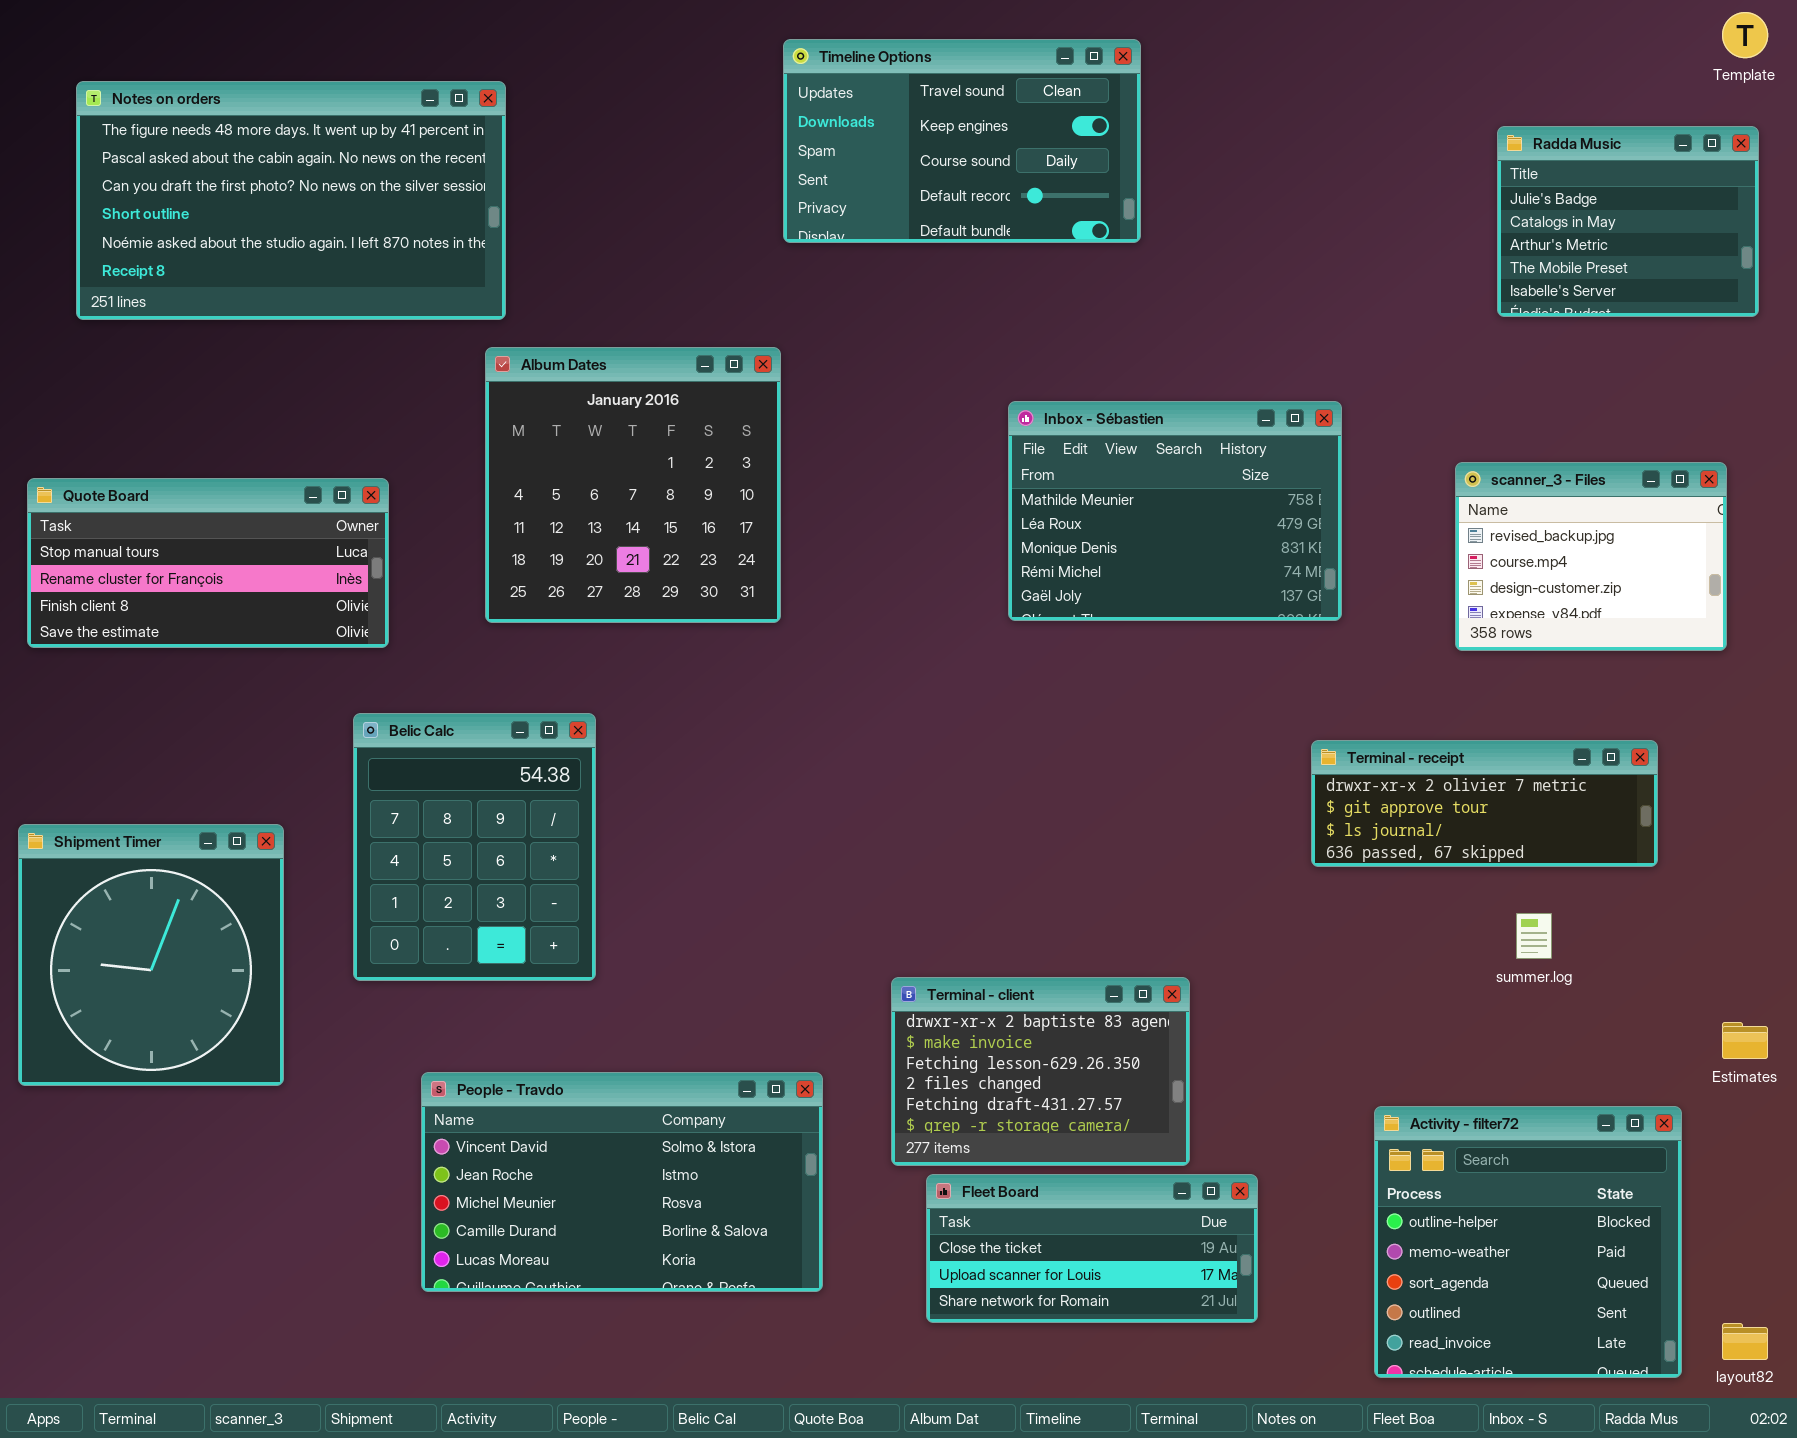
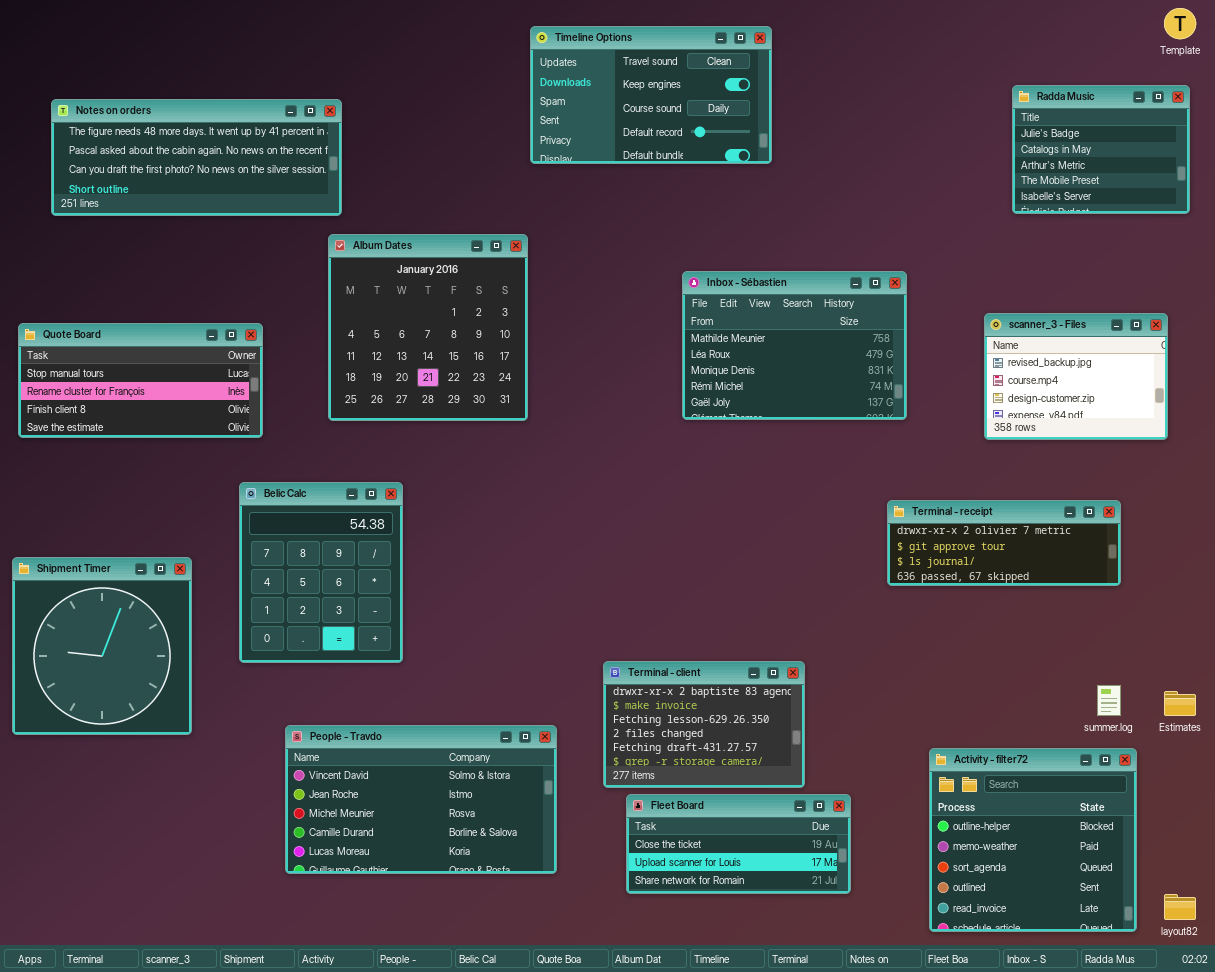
Notes on orders: [76,81,506,320] -> [51,99,342,216], resized
summer.log: [1516,913,1552,959] -> [1097,685,1121,716], moved

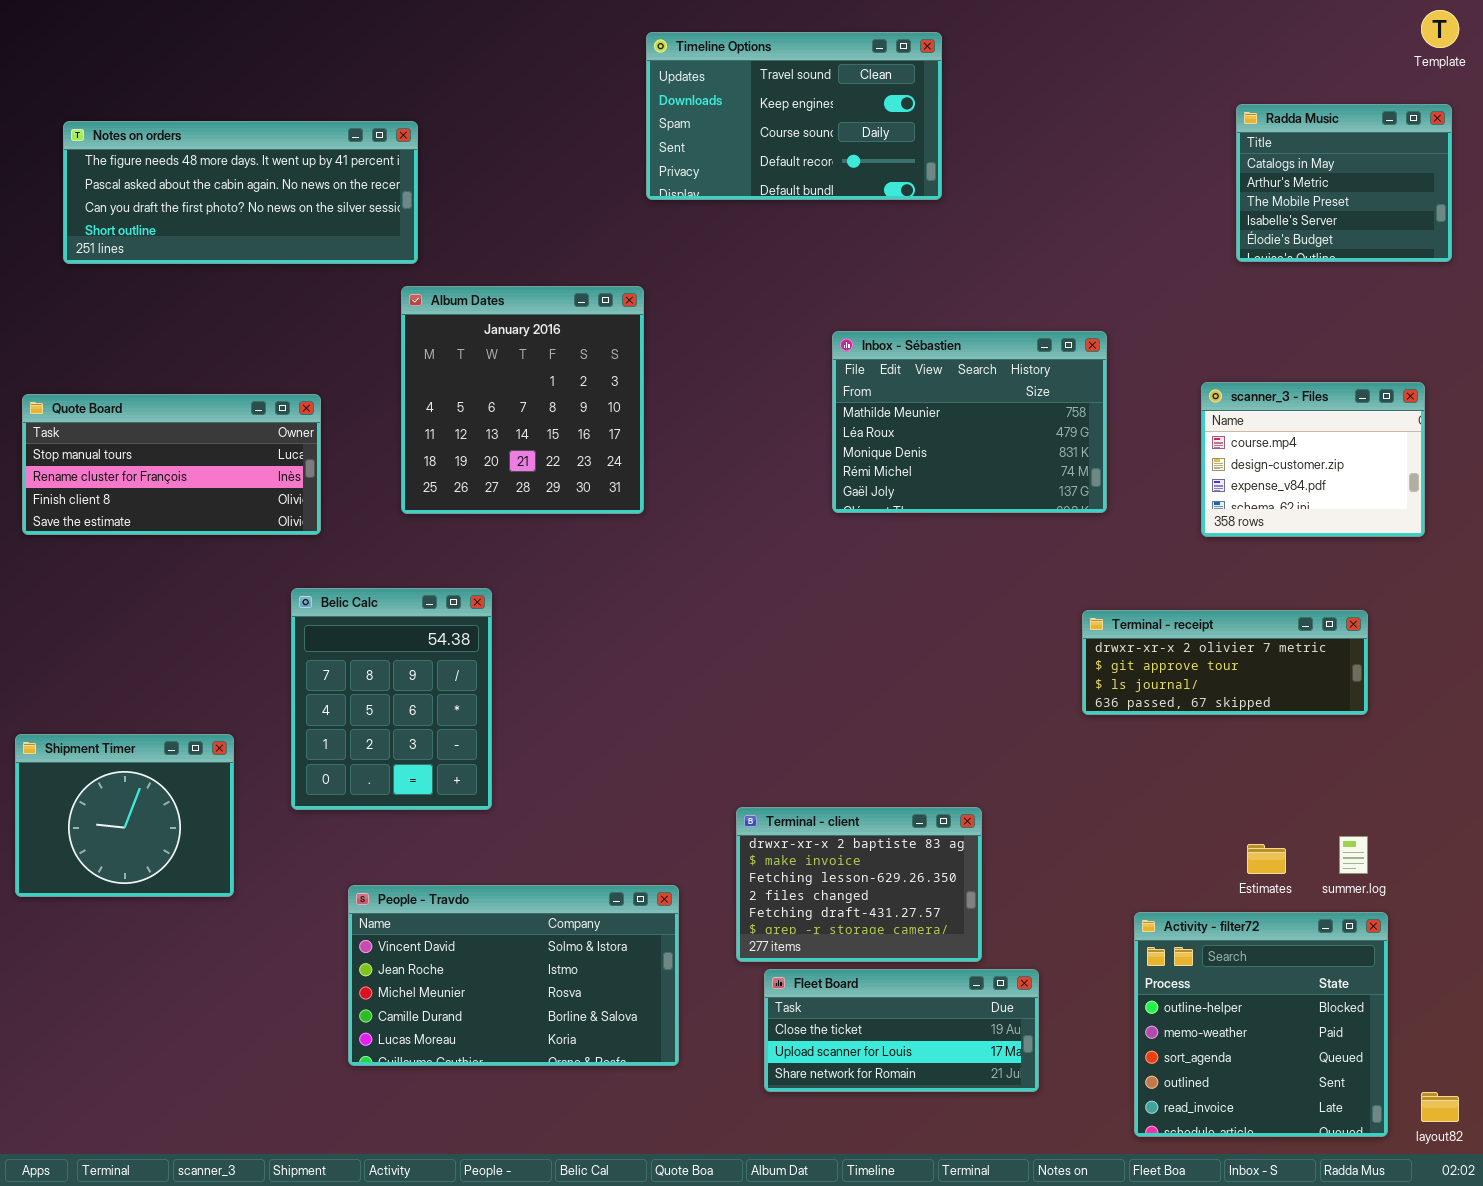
Radda Music: [1012,85,1190,214] -> [1236,104,1452,262], scrolled down 1 row
scanner_3 - Files: [984,313,1168,440] -> [1201,382,1425,537], scrolled down 1 row
Shipment Timer: [12,557,192,735] -> [15,734,234,897], resized
Estimates: [1164,691,1196,716] -> [1247,844,1286,874], moved

